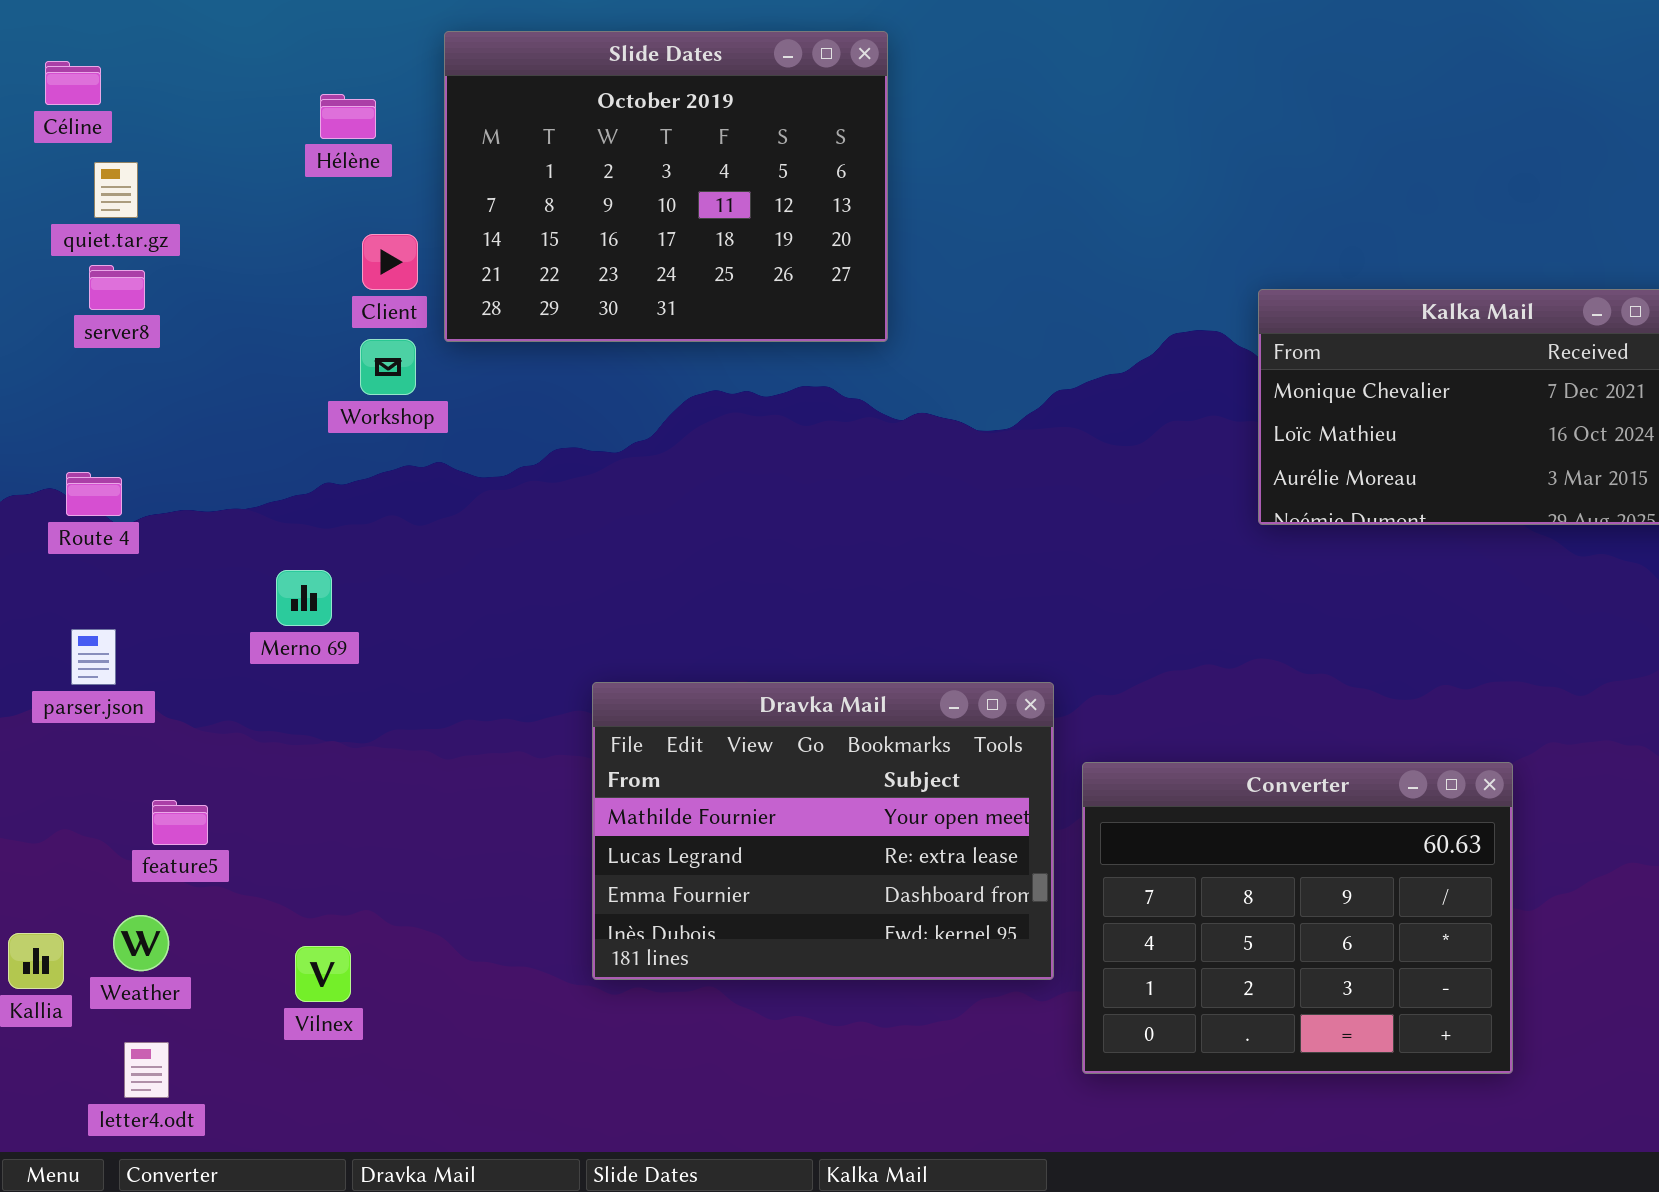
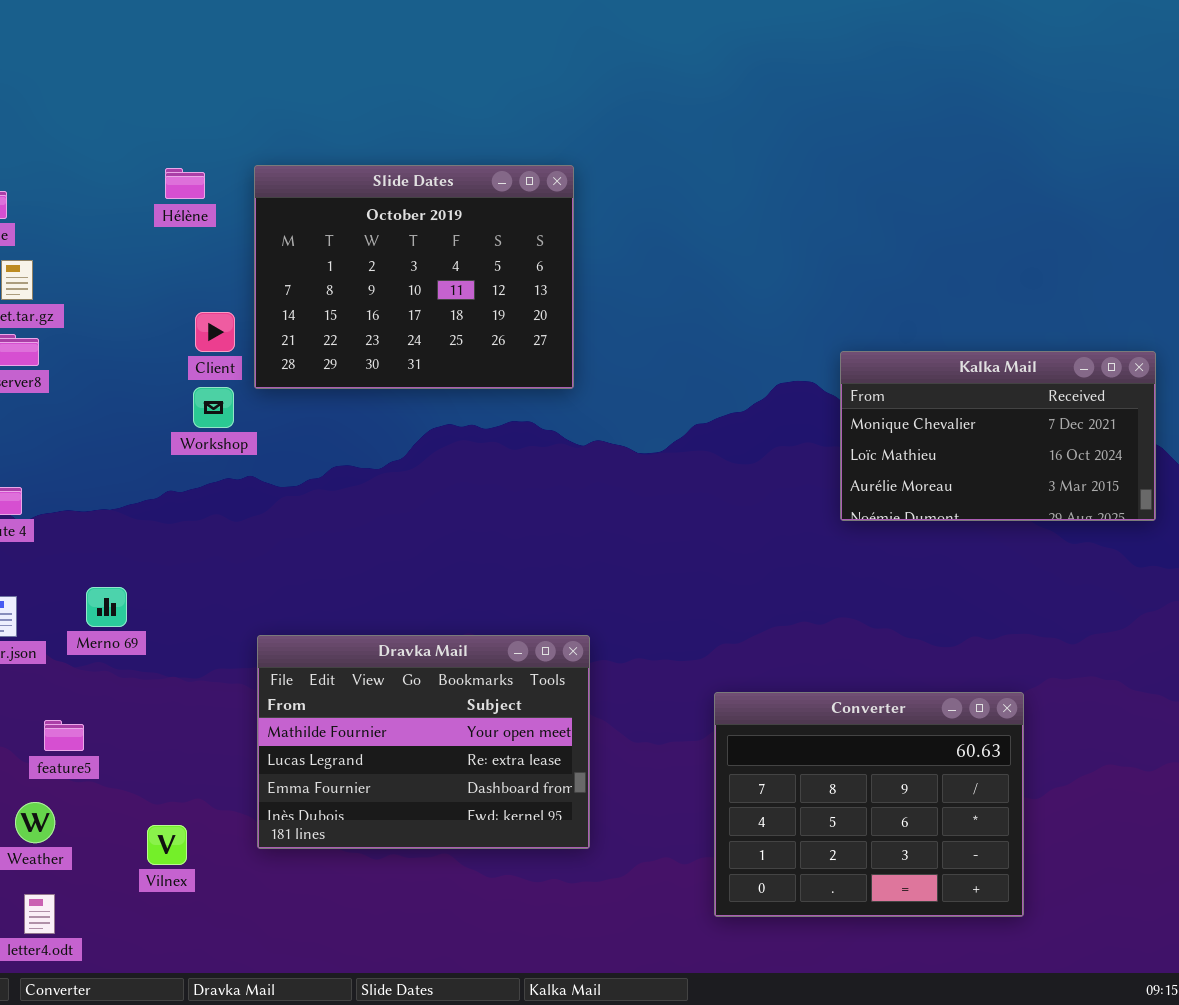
Hélène: [320,94,376,139] -> [165,168,205,199], moved
Merno 69: [276,570,332,626] -> [86,587,127,627], moved
Dravka Mail: [592,682,1054,980] -> [257,635,590,849], moved

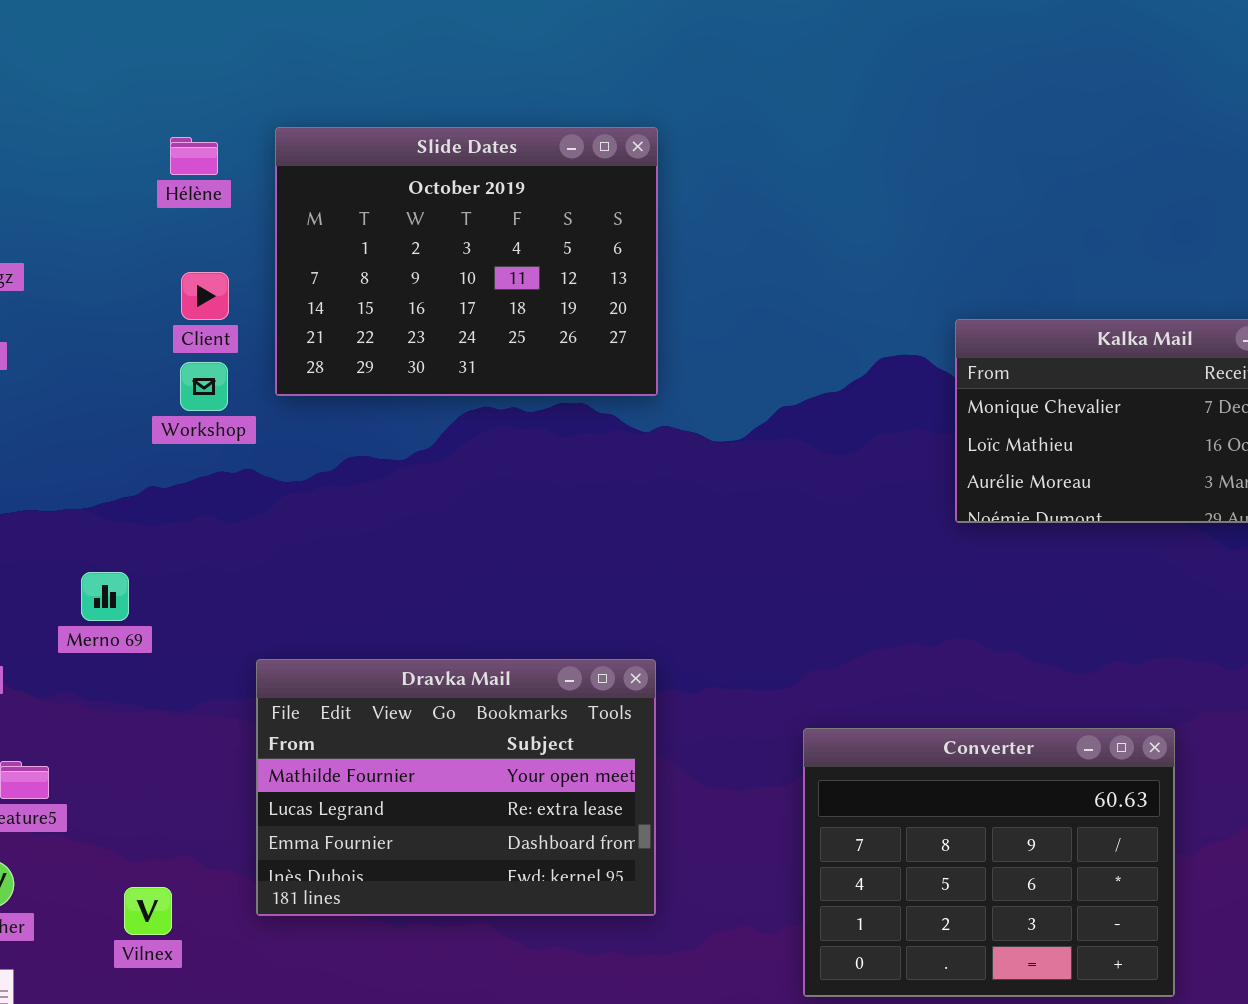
Slide Dates: [254,165,574,389] -> [275,127,658,396], moved
Hélène: [165,168,205,199] -> [170,137,218,175], moved
Merno 69: [86,587,127,627] -> [81,572,129,621], moved

